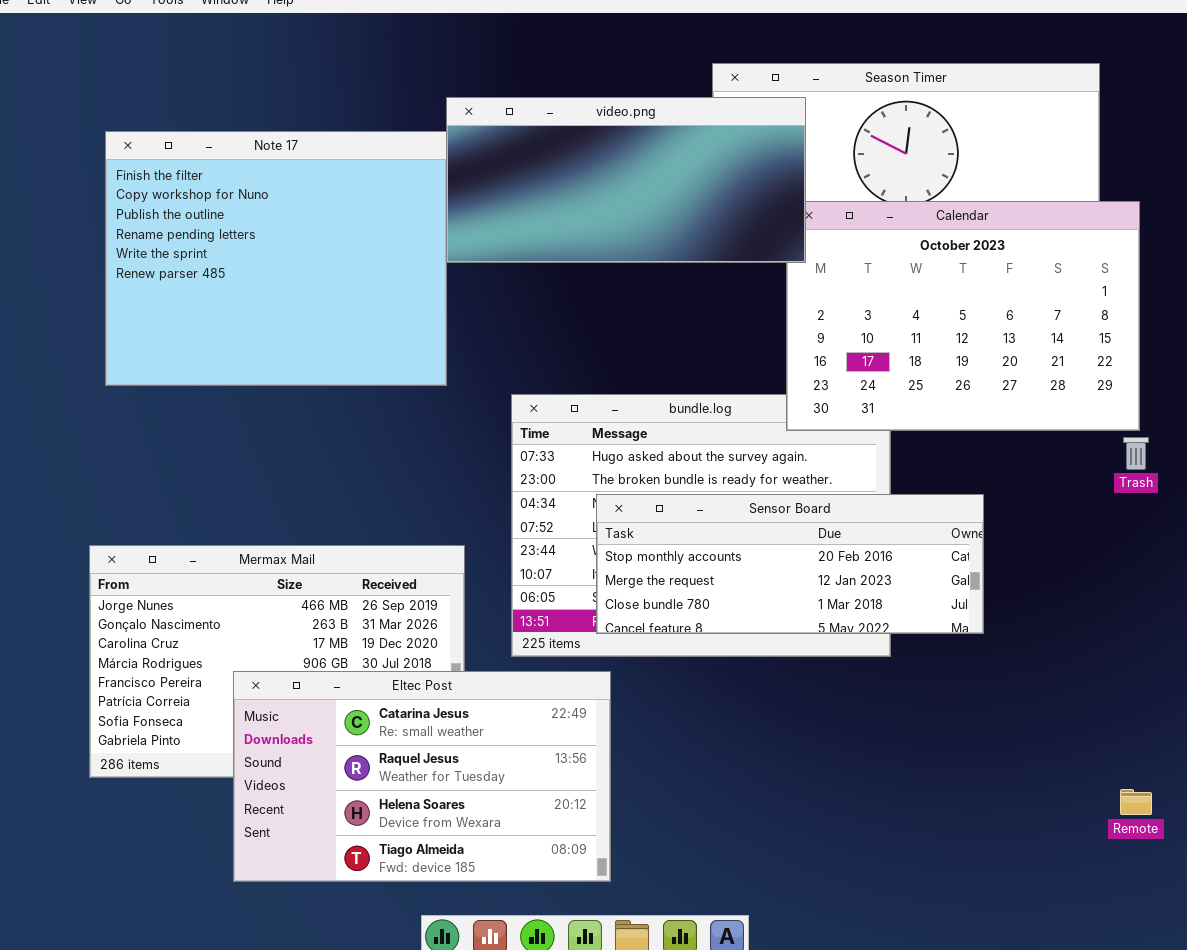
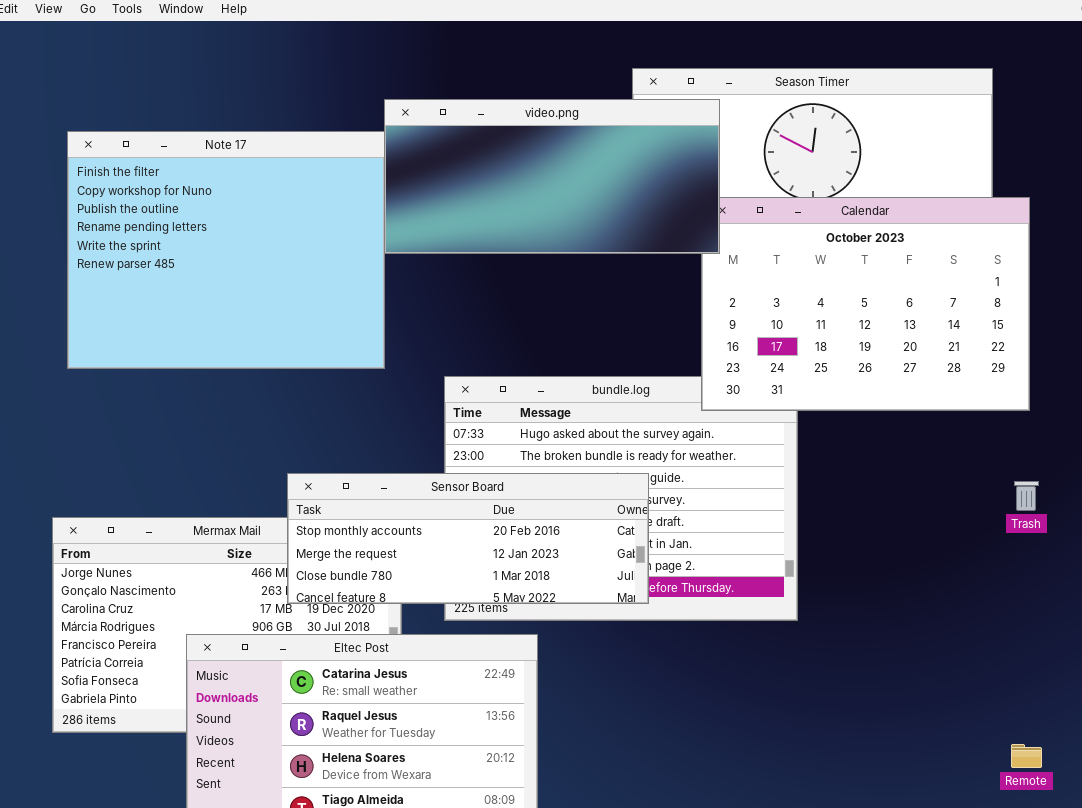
Trash: [1123,437,1149,470] -> [1014,481,1039,511], moved
Sensor Board: [596,494,984,634] -> [287,473,649,604], moved

